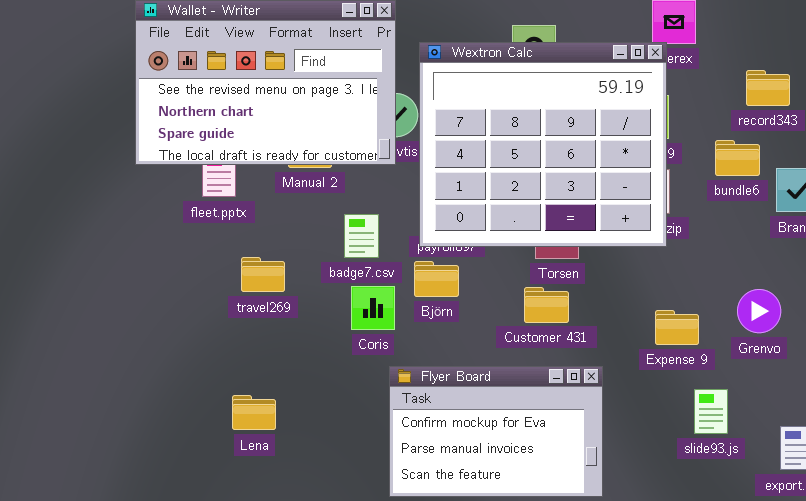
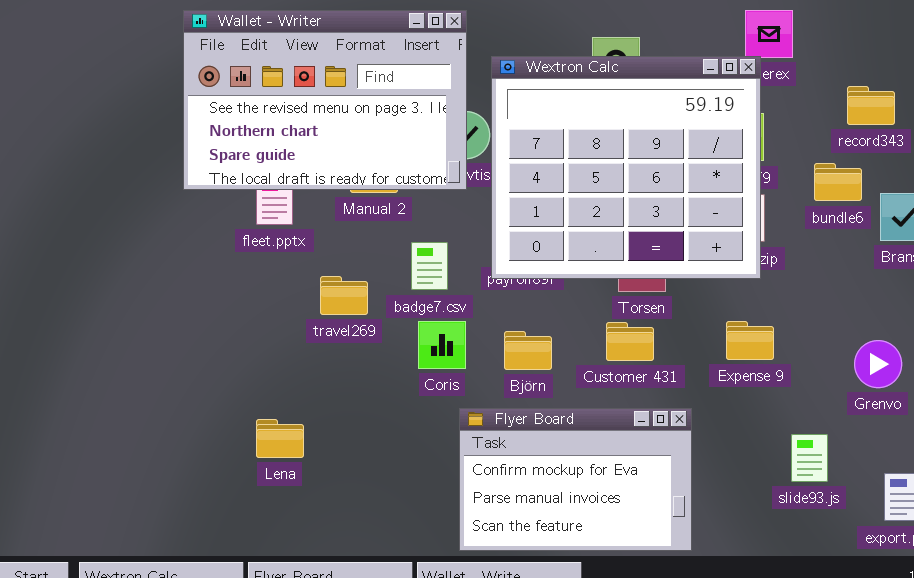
travel269: [241,257,285,292] -> [320,276,368,315], moved
Björn: [414,261,459,297] -> [504,331,552,370], moved
Grenvo: [737,289,781,333] -> [854,340,902,388], moved
Expense 9: [655,310,699,345] -> [726,321,774,360], moved
Lena: [232,395,276,430] -> [256,419,304,458], moved

